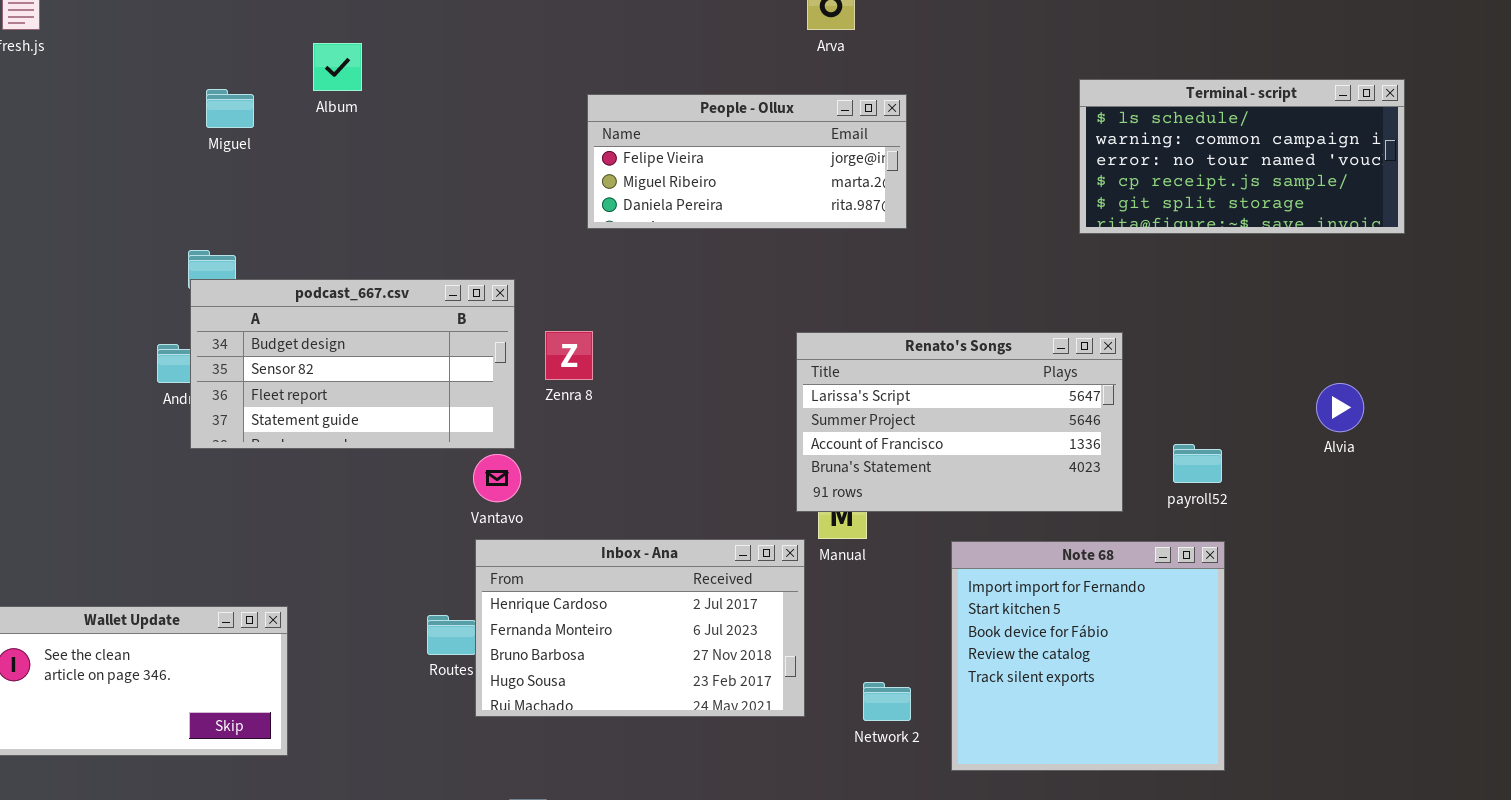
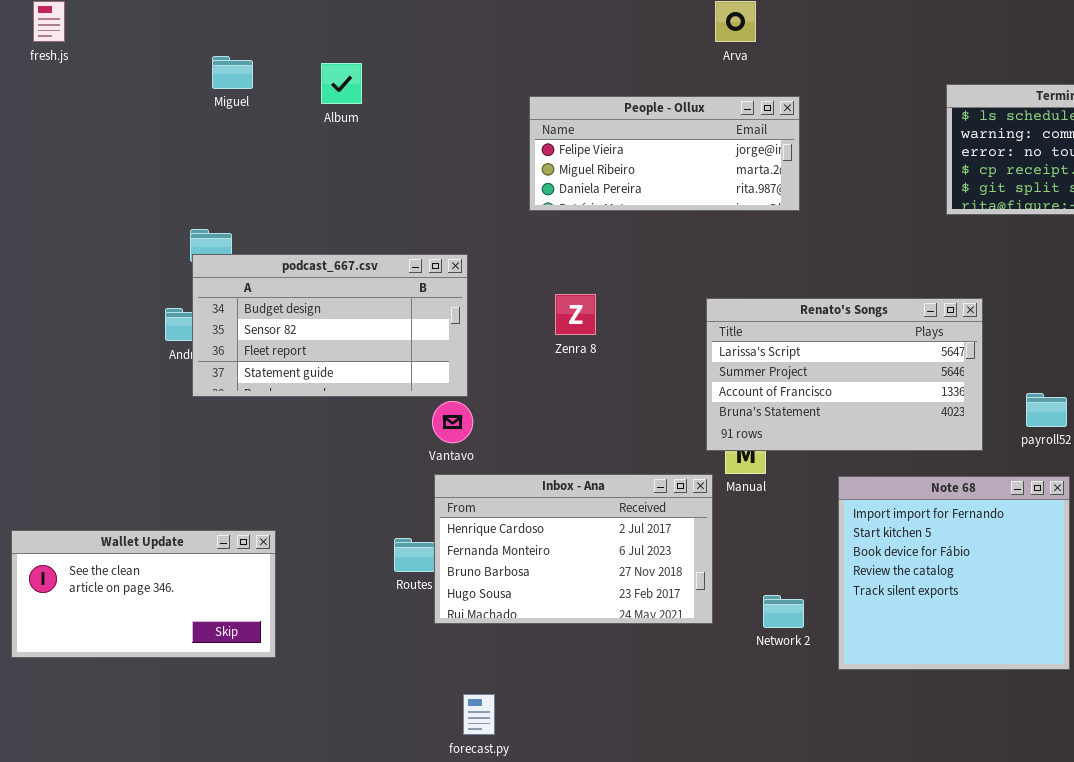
Album: [313,43,362,91] -> [321,63,362,104], moved
Miguel: [206,89,254,128] -> [212,56,253,89], moved
Zenra 8: [545,331,593,380] -> [555,294,596,335], moved

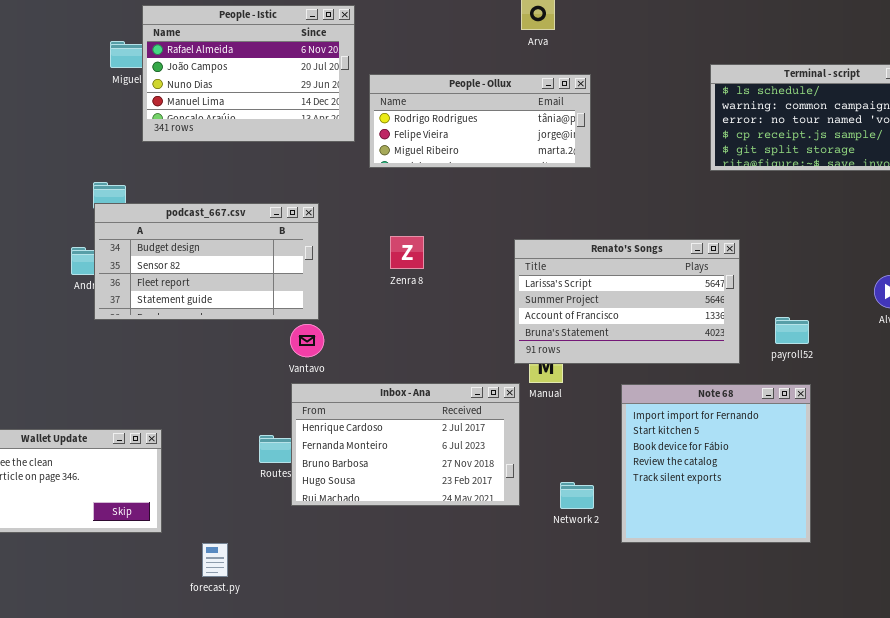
People - Istic: none -> [142,5,355,142], opened
People - Ollux: [529,96,800,211] -> [369,74,591,168], scrolled up 1 row
forecast.py: [463,694,495,735] -> [202,543,228,577], moved

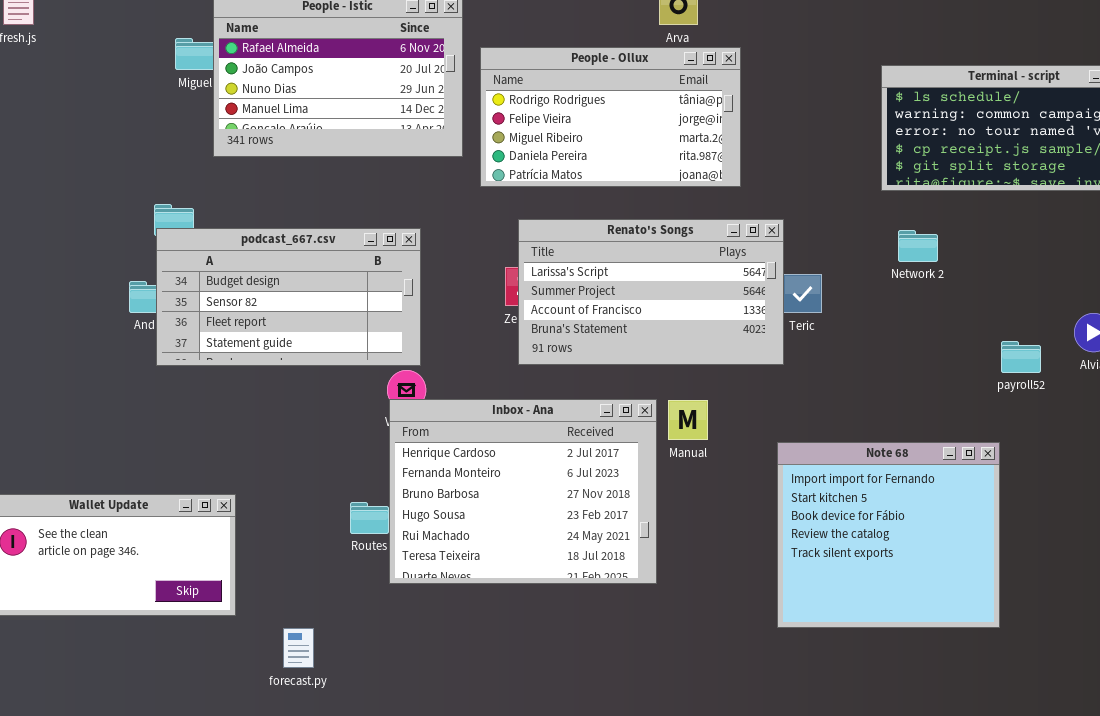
People - Ollux: [369,74,591,168] -> [480,47,741,187], resized
Renato's Songs: [514,239,740,364] -> [518,219,784,365], moved
payroll52: [775,317,809,344] -> [1001,341,1041,373], moved
Inbox - Ana: [291,383,520,506] -> [389,399,657,584], resized
Network 2: [560,482,594,509] -> [898,230,938,262], moved

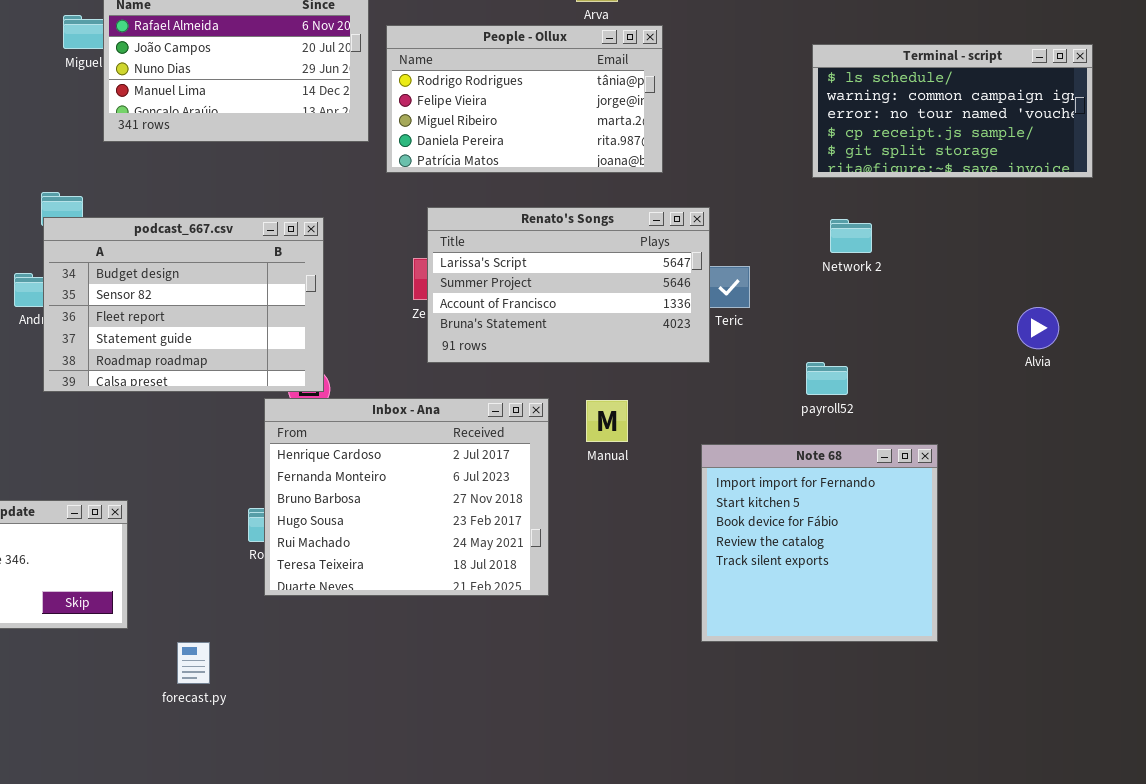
podcast_667.csv: [156,228,421,366] -> [43,217,324,392], resized
payroll52: [1001,341,1041,373] -> [806,362,848,395], moved
Inbox - Ana: [389,399,657,584] -> [264,398,549,596], moved

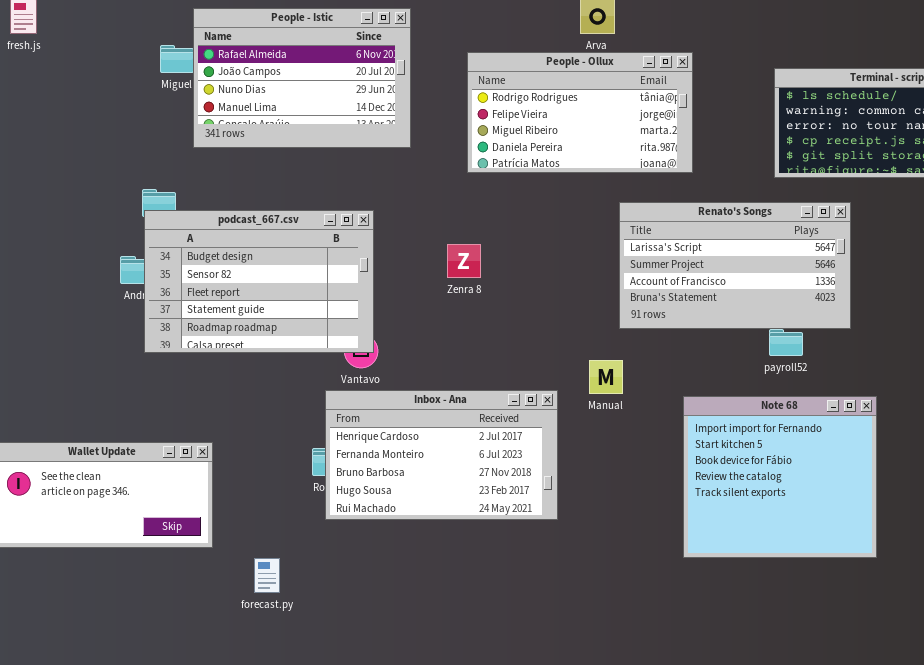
People - Ollux: [386,25,663,173] -> [467,52,693,173], moved
Renato's Songs: [427,207,710,363] -> [619,202,851,329], moved
Inbox - Ana: [264,398,549,596] -> [325,390,558,520], resized

